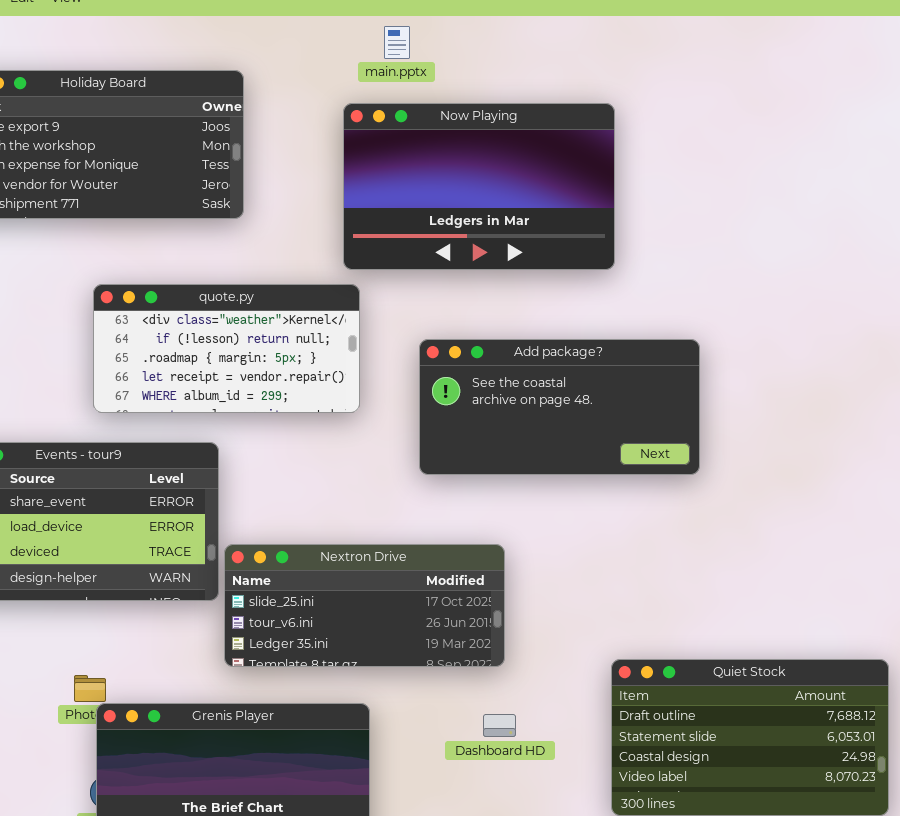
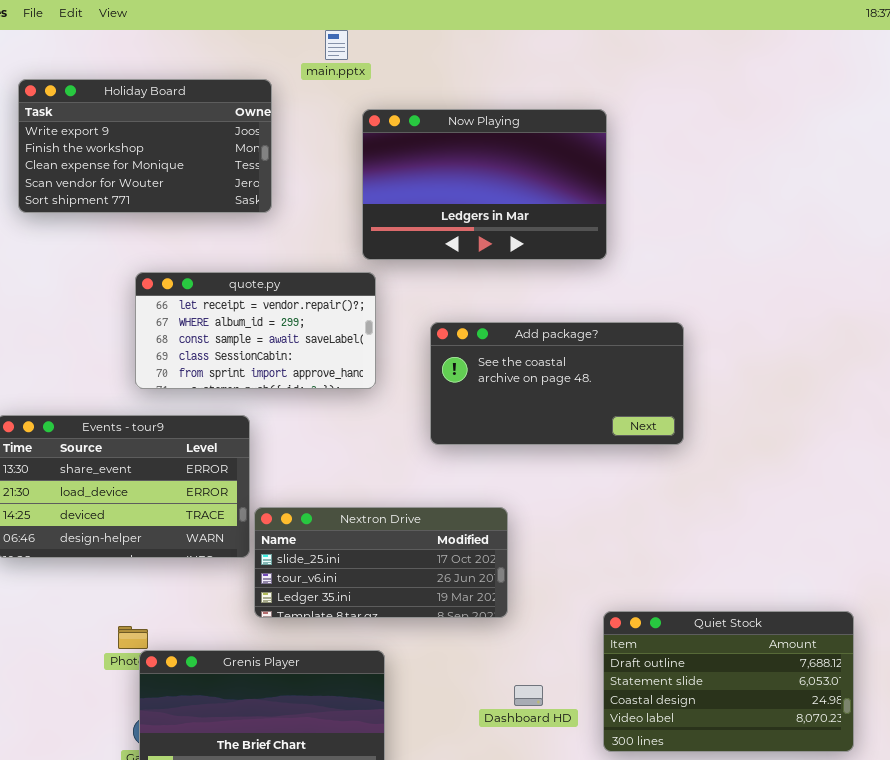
main.pptx: [384,26,410,59] -> [325,30,348,60], moved
quote.py: [93,284,360,413] -> [135,272,376,389], scrolled down 3 rows
Dashboard HD: [483,714,516,737] -> [514,685,543,706], moved

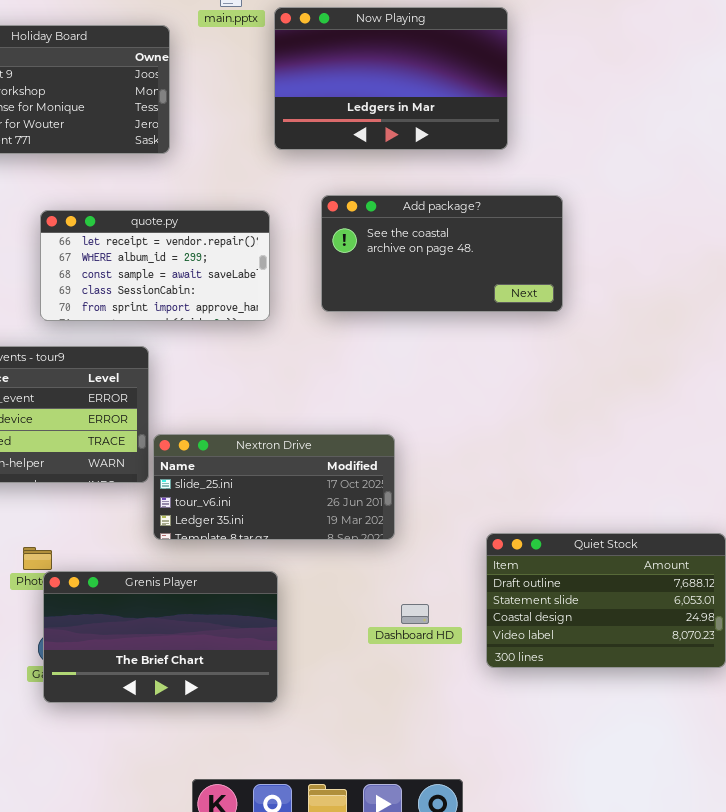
Now Playing: [362,109,607,260] -> [274,7,508,150], moved
Add package?: [430,322,684,445] -> [321,195,563,312], moved

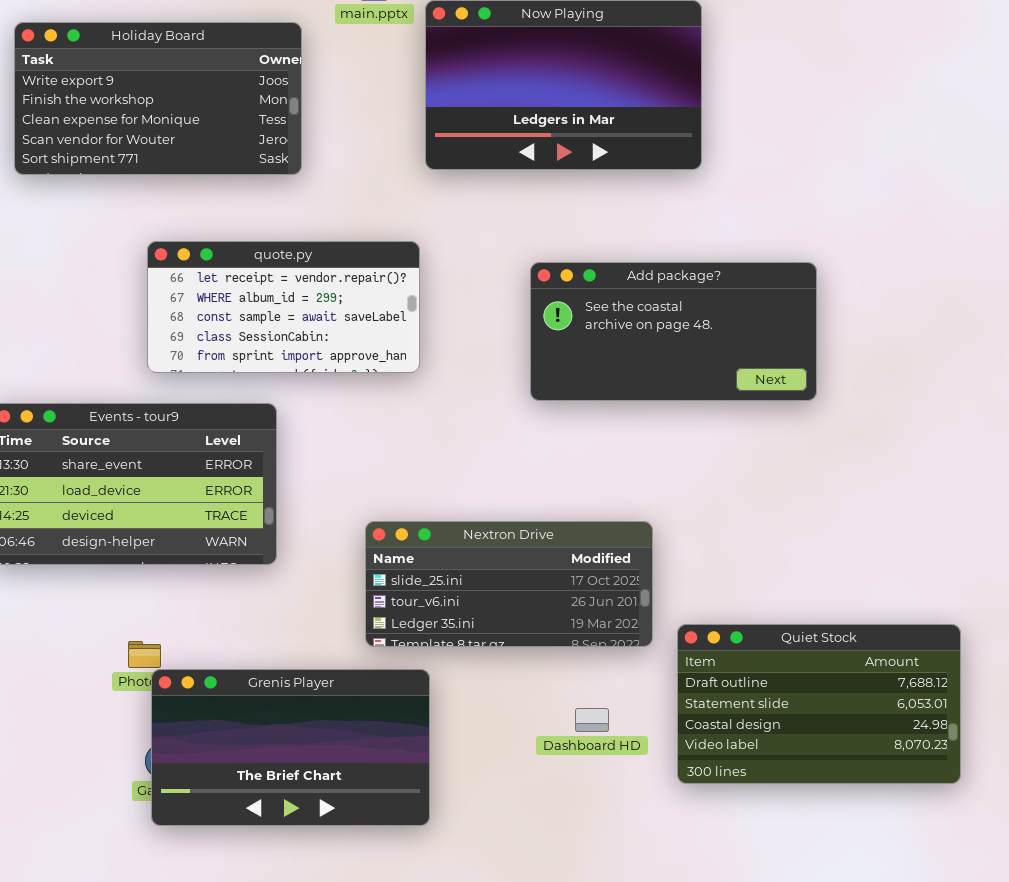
Add package?: [321,195,563,312] -> [530,262,817,401], moved
Nextron Drive: [153,434,395,540] -> [365,521,653,647], moved

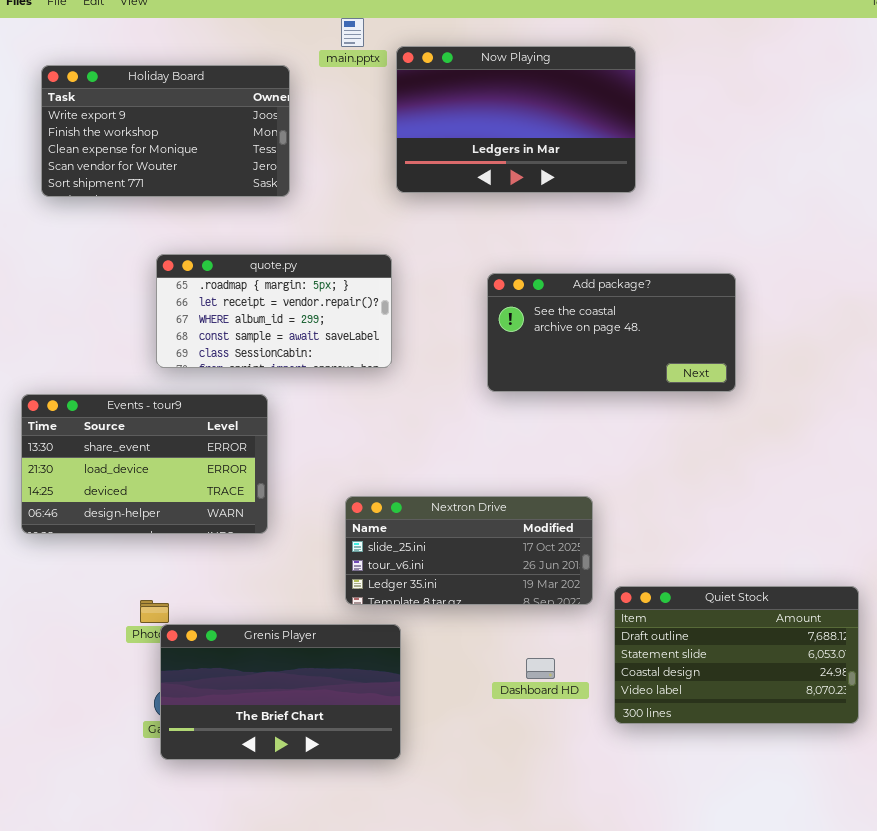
quote.py: [147,241,420,373] -> [156,254,392,368], scrolled up 1 row

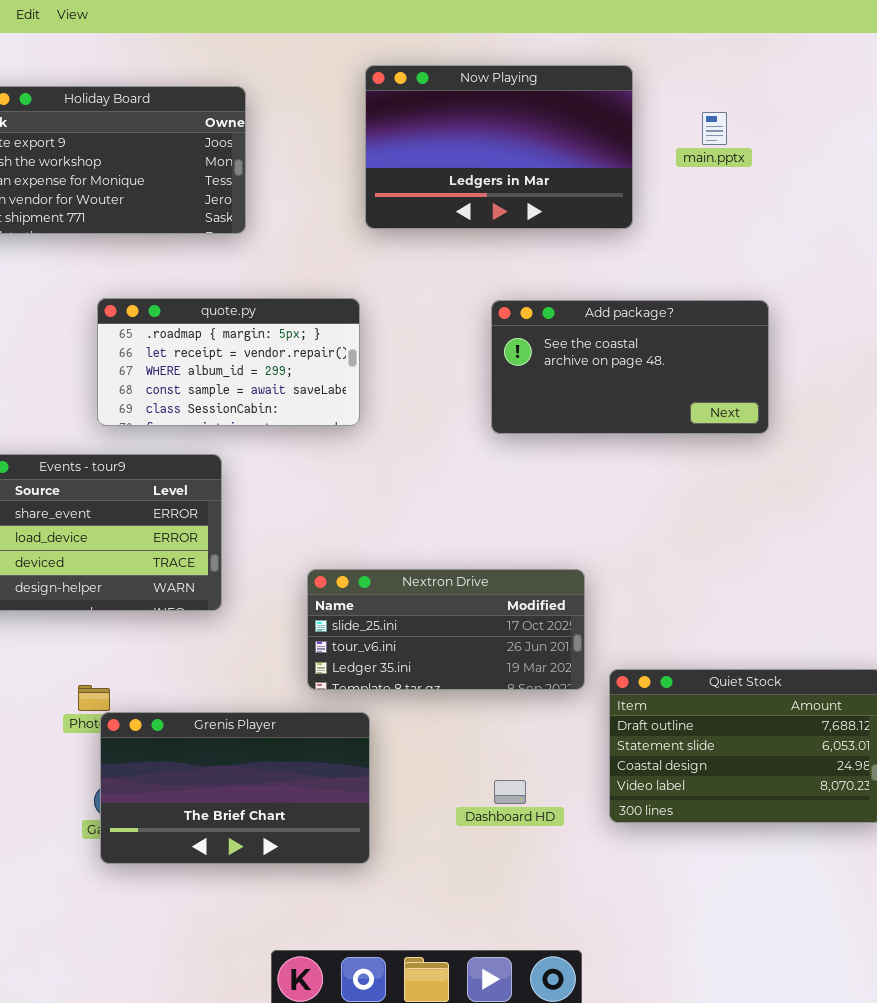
main.pptx: [341,18,364,47] -> [702,112,727,145], moved
Add package?: [487,273,736,392] -> [491,300,769,434], moved
Dashboard HD: [526,658,555,679] -> [494,780,526,804], moved

